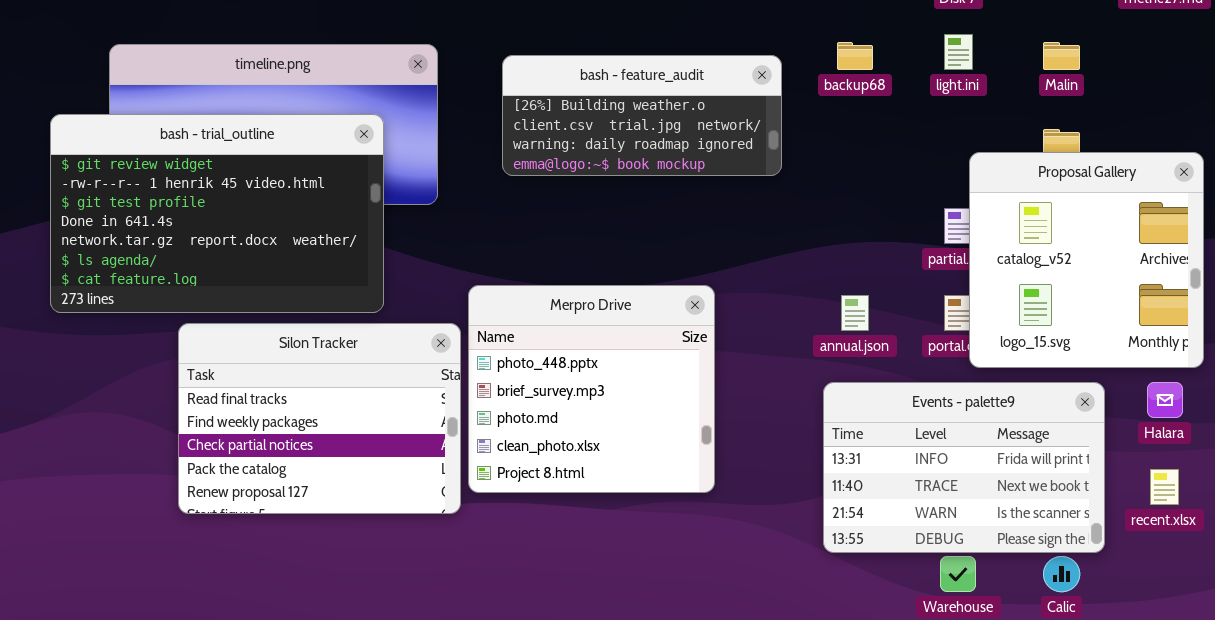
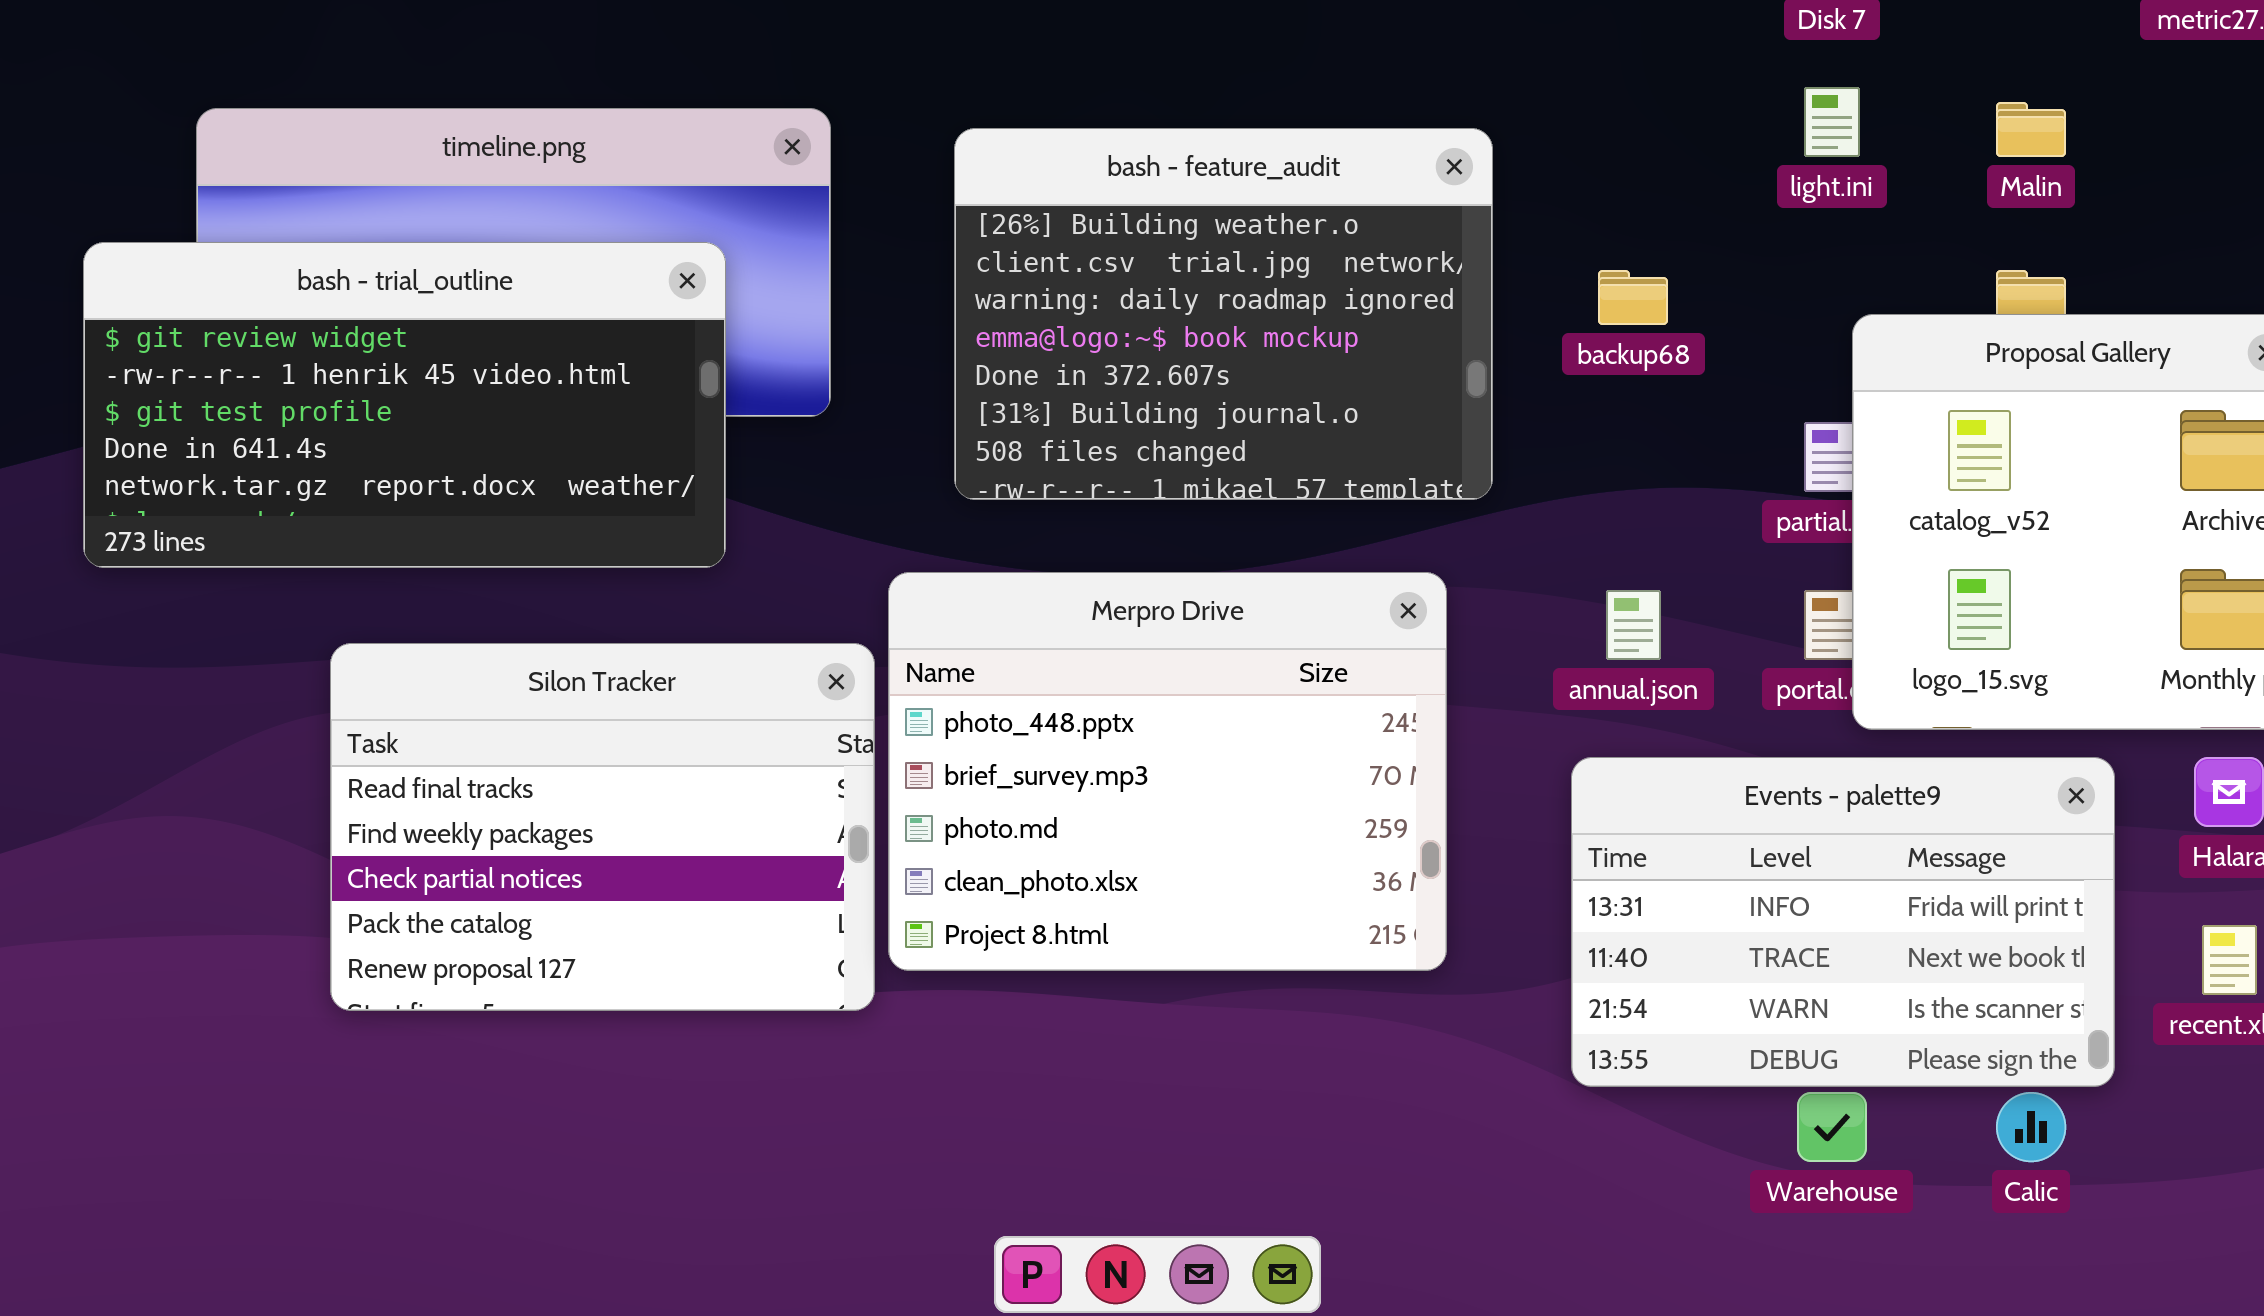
backup68: [837,42,873,70] -> [1598,270,1668,325], moved
bash - feature_audit: [502,55,782,176] -> [954,128,1493,500], resized
bash - trial_outline: [50,114,384,313] -> [83,242,726,568], resized
Merpro Drive: [468,285,715,493] -> [888,572,1447,971], resized

